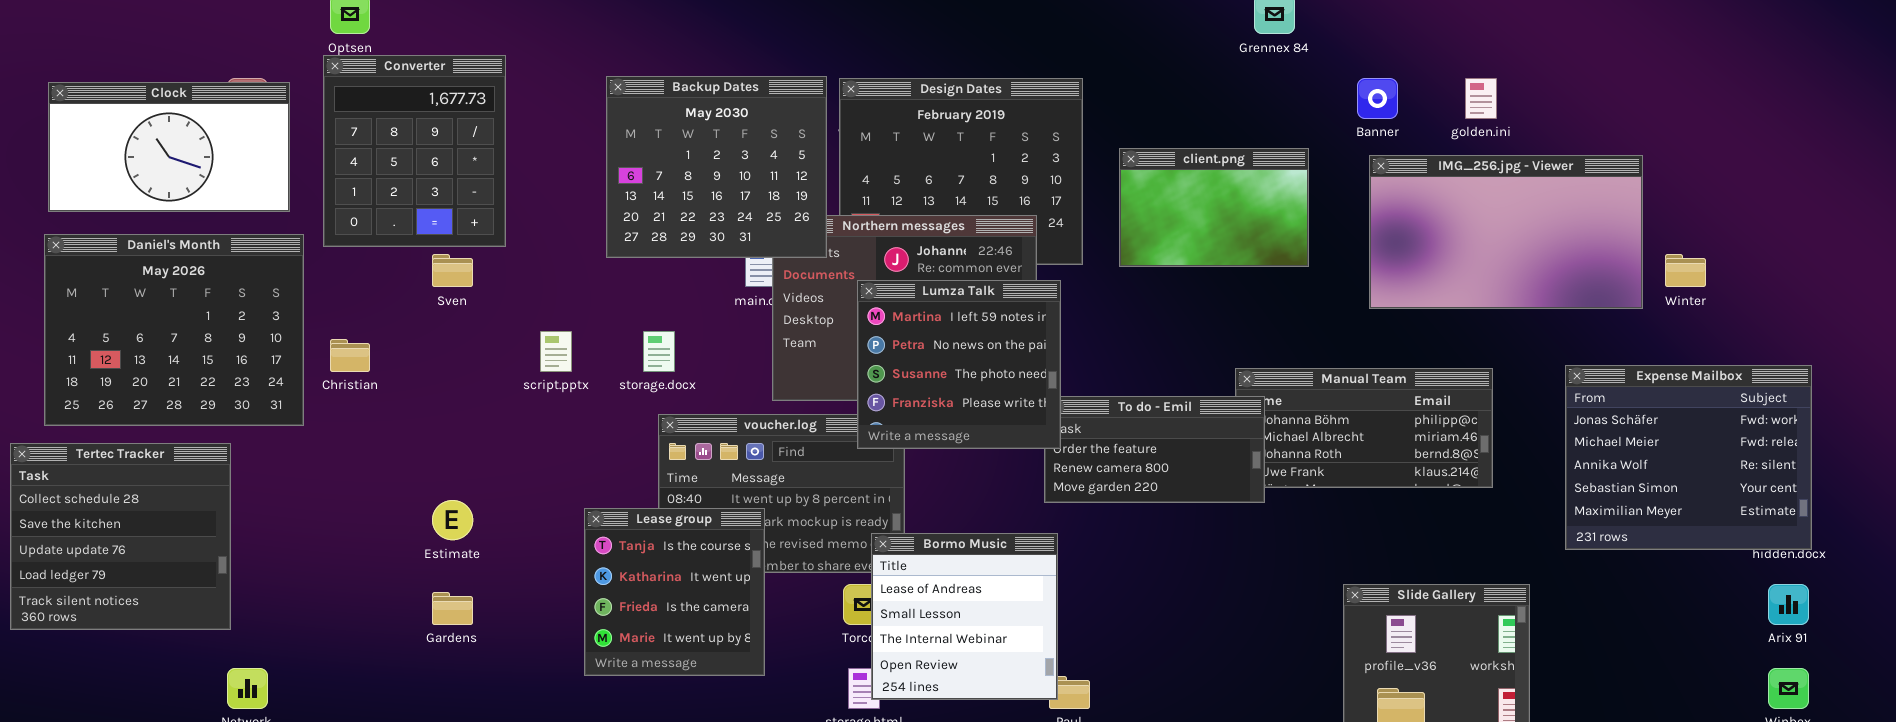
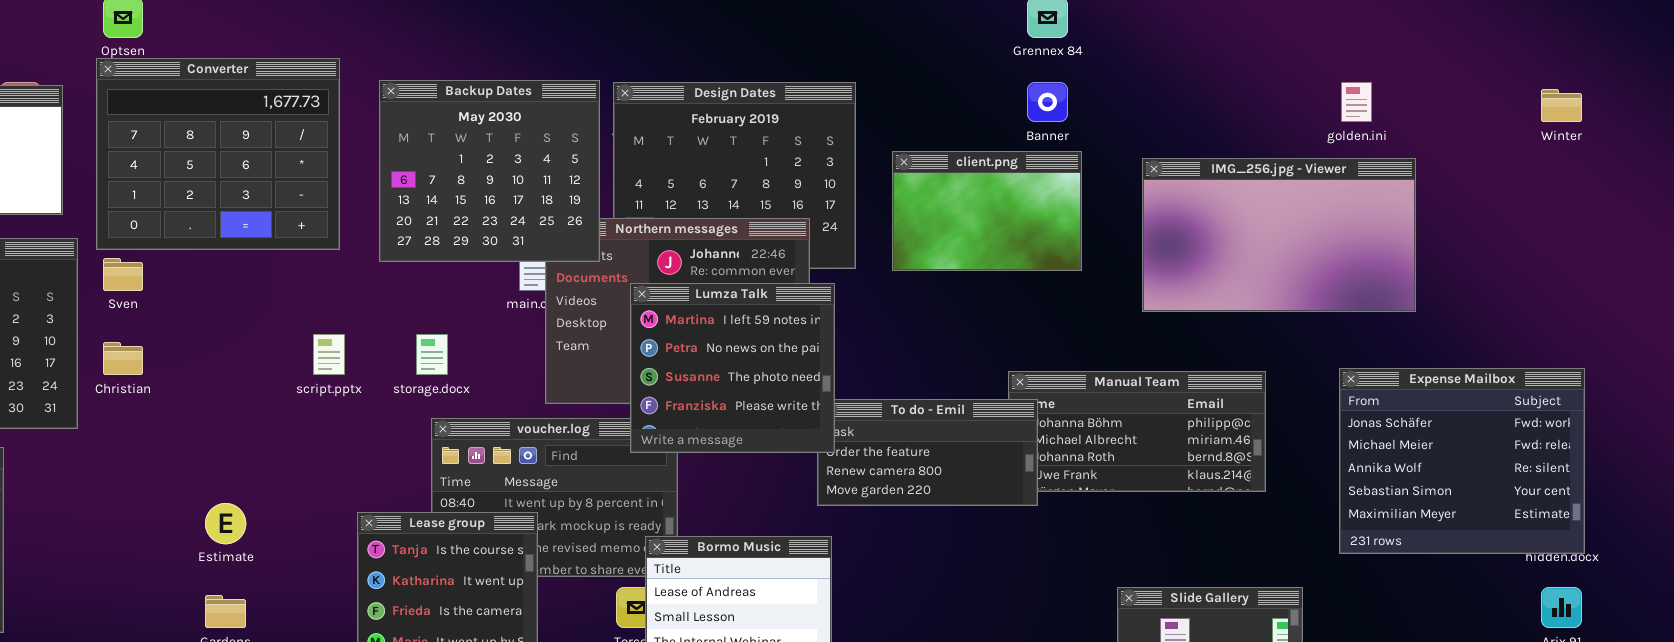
Converter: [323,55,506,247] -> [96,58,340,250], resized
Banner: [1357,78,1398,119] -> [1027,82,1068,122], moved
golden.ini: [1465,78,1497,119] -> [1341,82,1372,122], moved
Sven: [432,254,473,287] -> [103,258,143,291], moved
Winter: [1665,254,1706,287] -> [1541,89,1582,122], moved

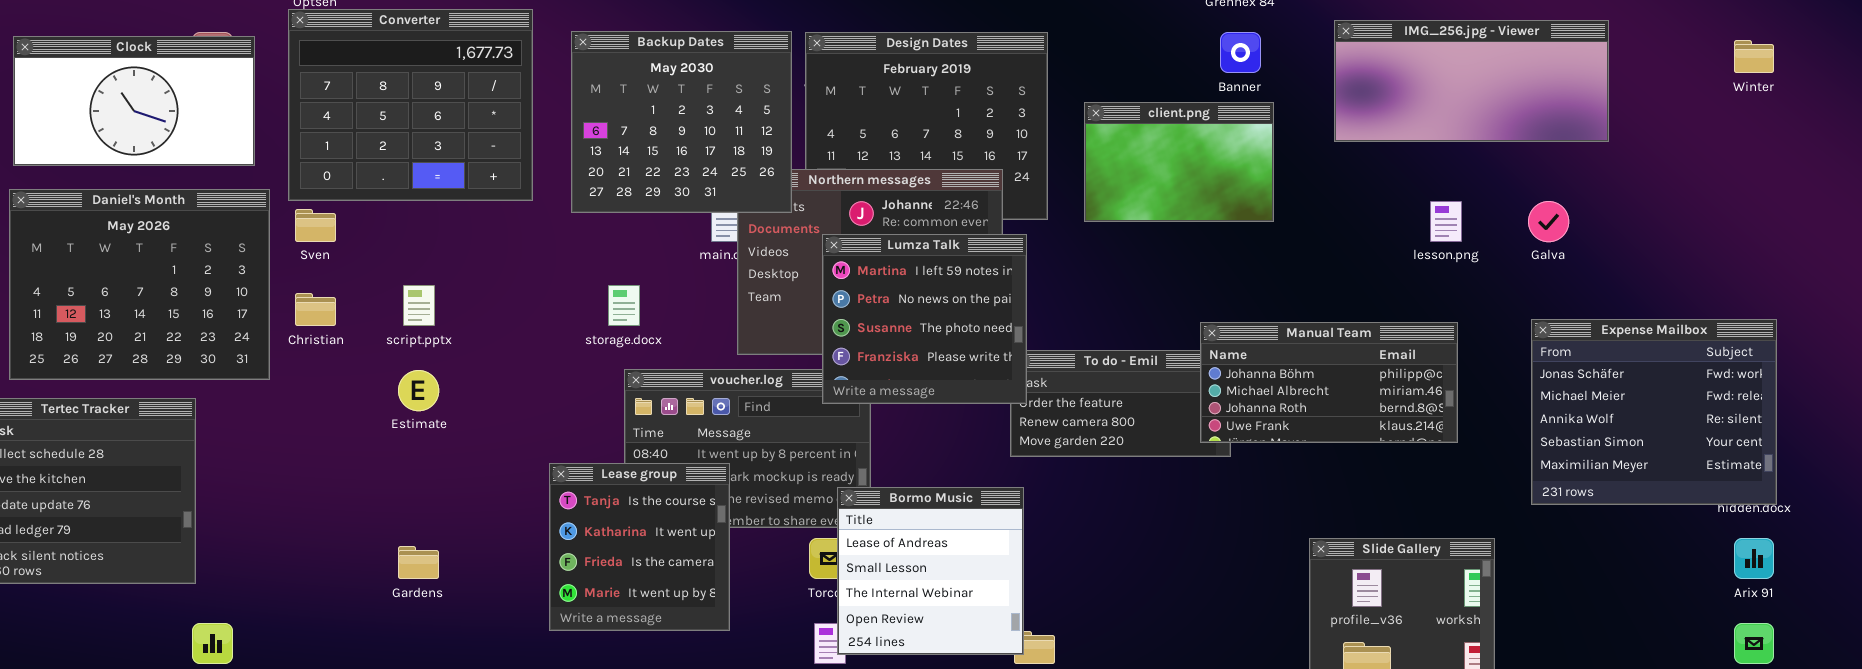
IMG_256.jpg - Viewer: [1142,158,1416,312] -> [1334,20,1609,142], moved, resized
script.pptx: [313,334,345,375] -> [403,285,435,326], moved
Manual Team: [1008,371,1266,492] -> [1200,322,1458,443], raised
Estimate: [205,503,246,544] -> [398,370,439,411], moved

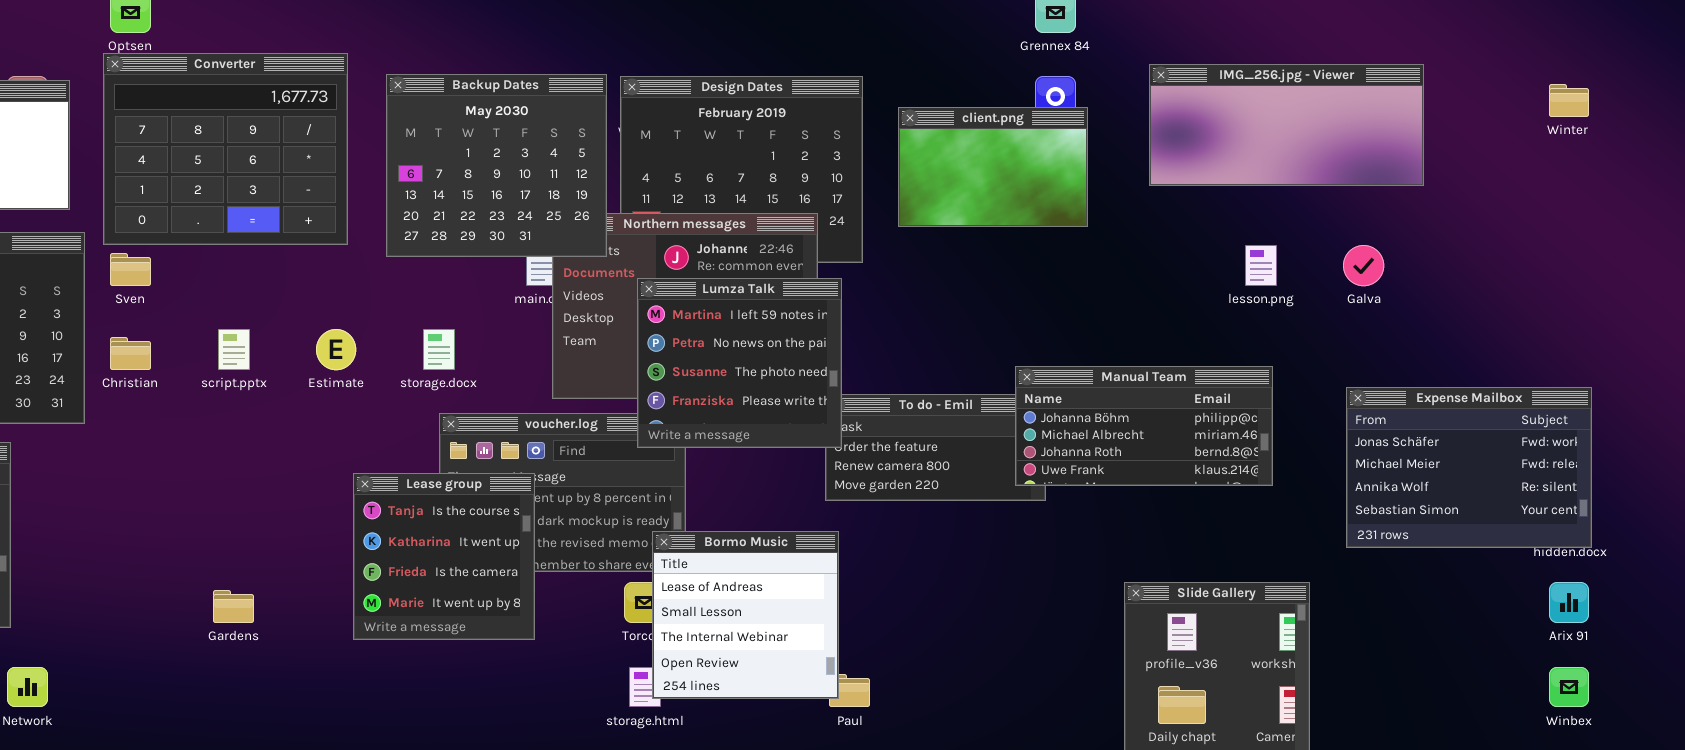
client.png: [1084,102,1274,222] -> [898,107,1088,227], moved
Expense Mailbox: [1531,319,1777,505] -> [1346,387,1592,548], resized
Estimate: [398,370,439,411] -> [316,329,356,370], moved
Lease group: [549,463,730,631] -> [353,473,535,640], moved

